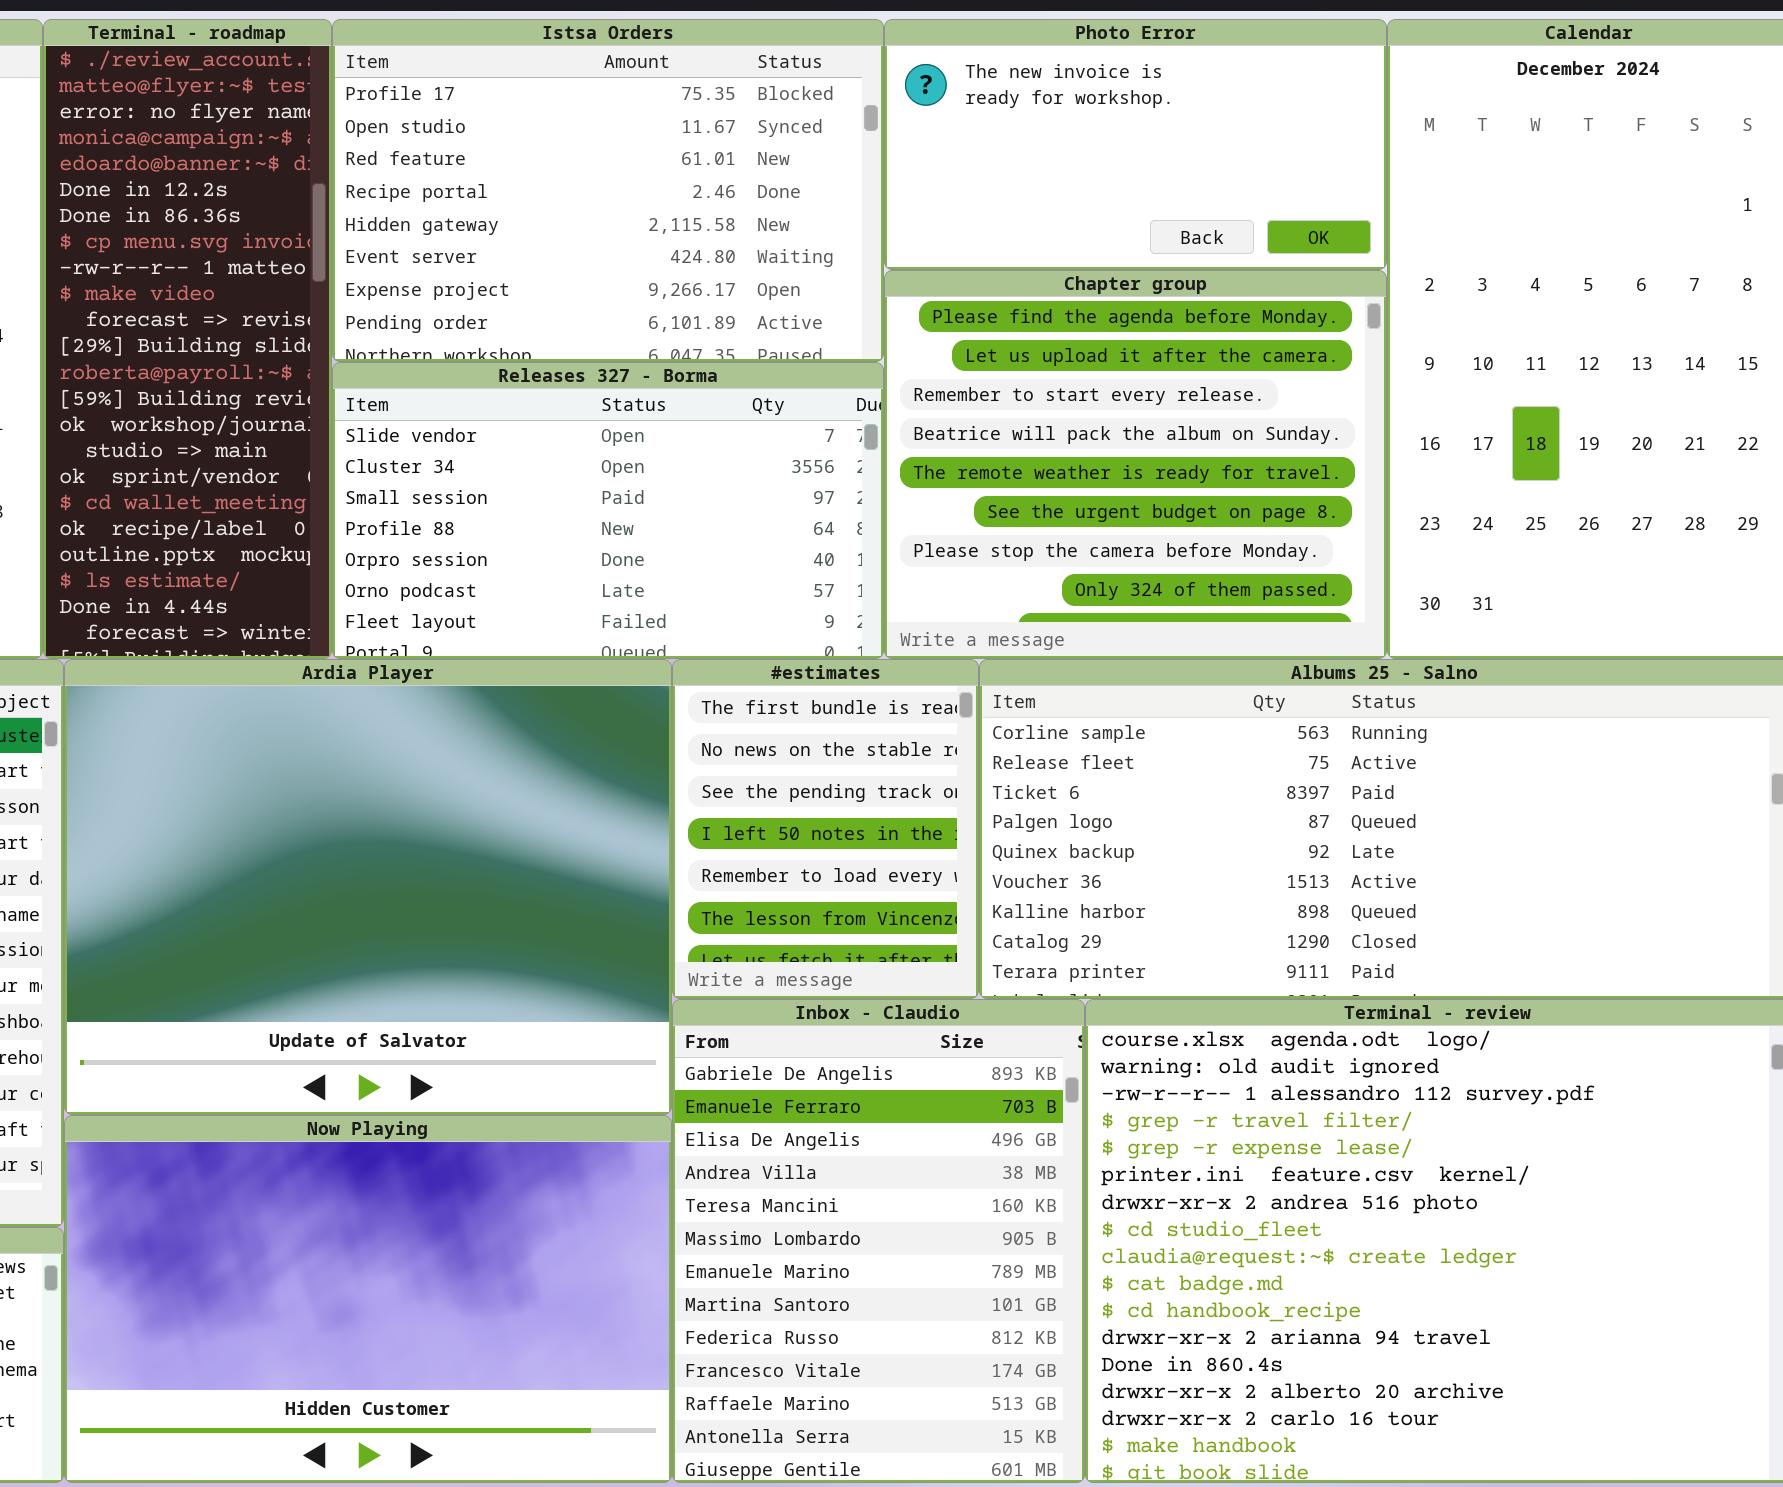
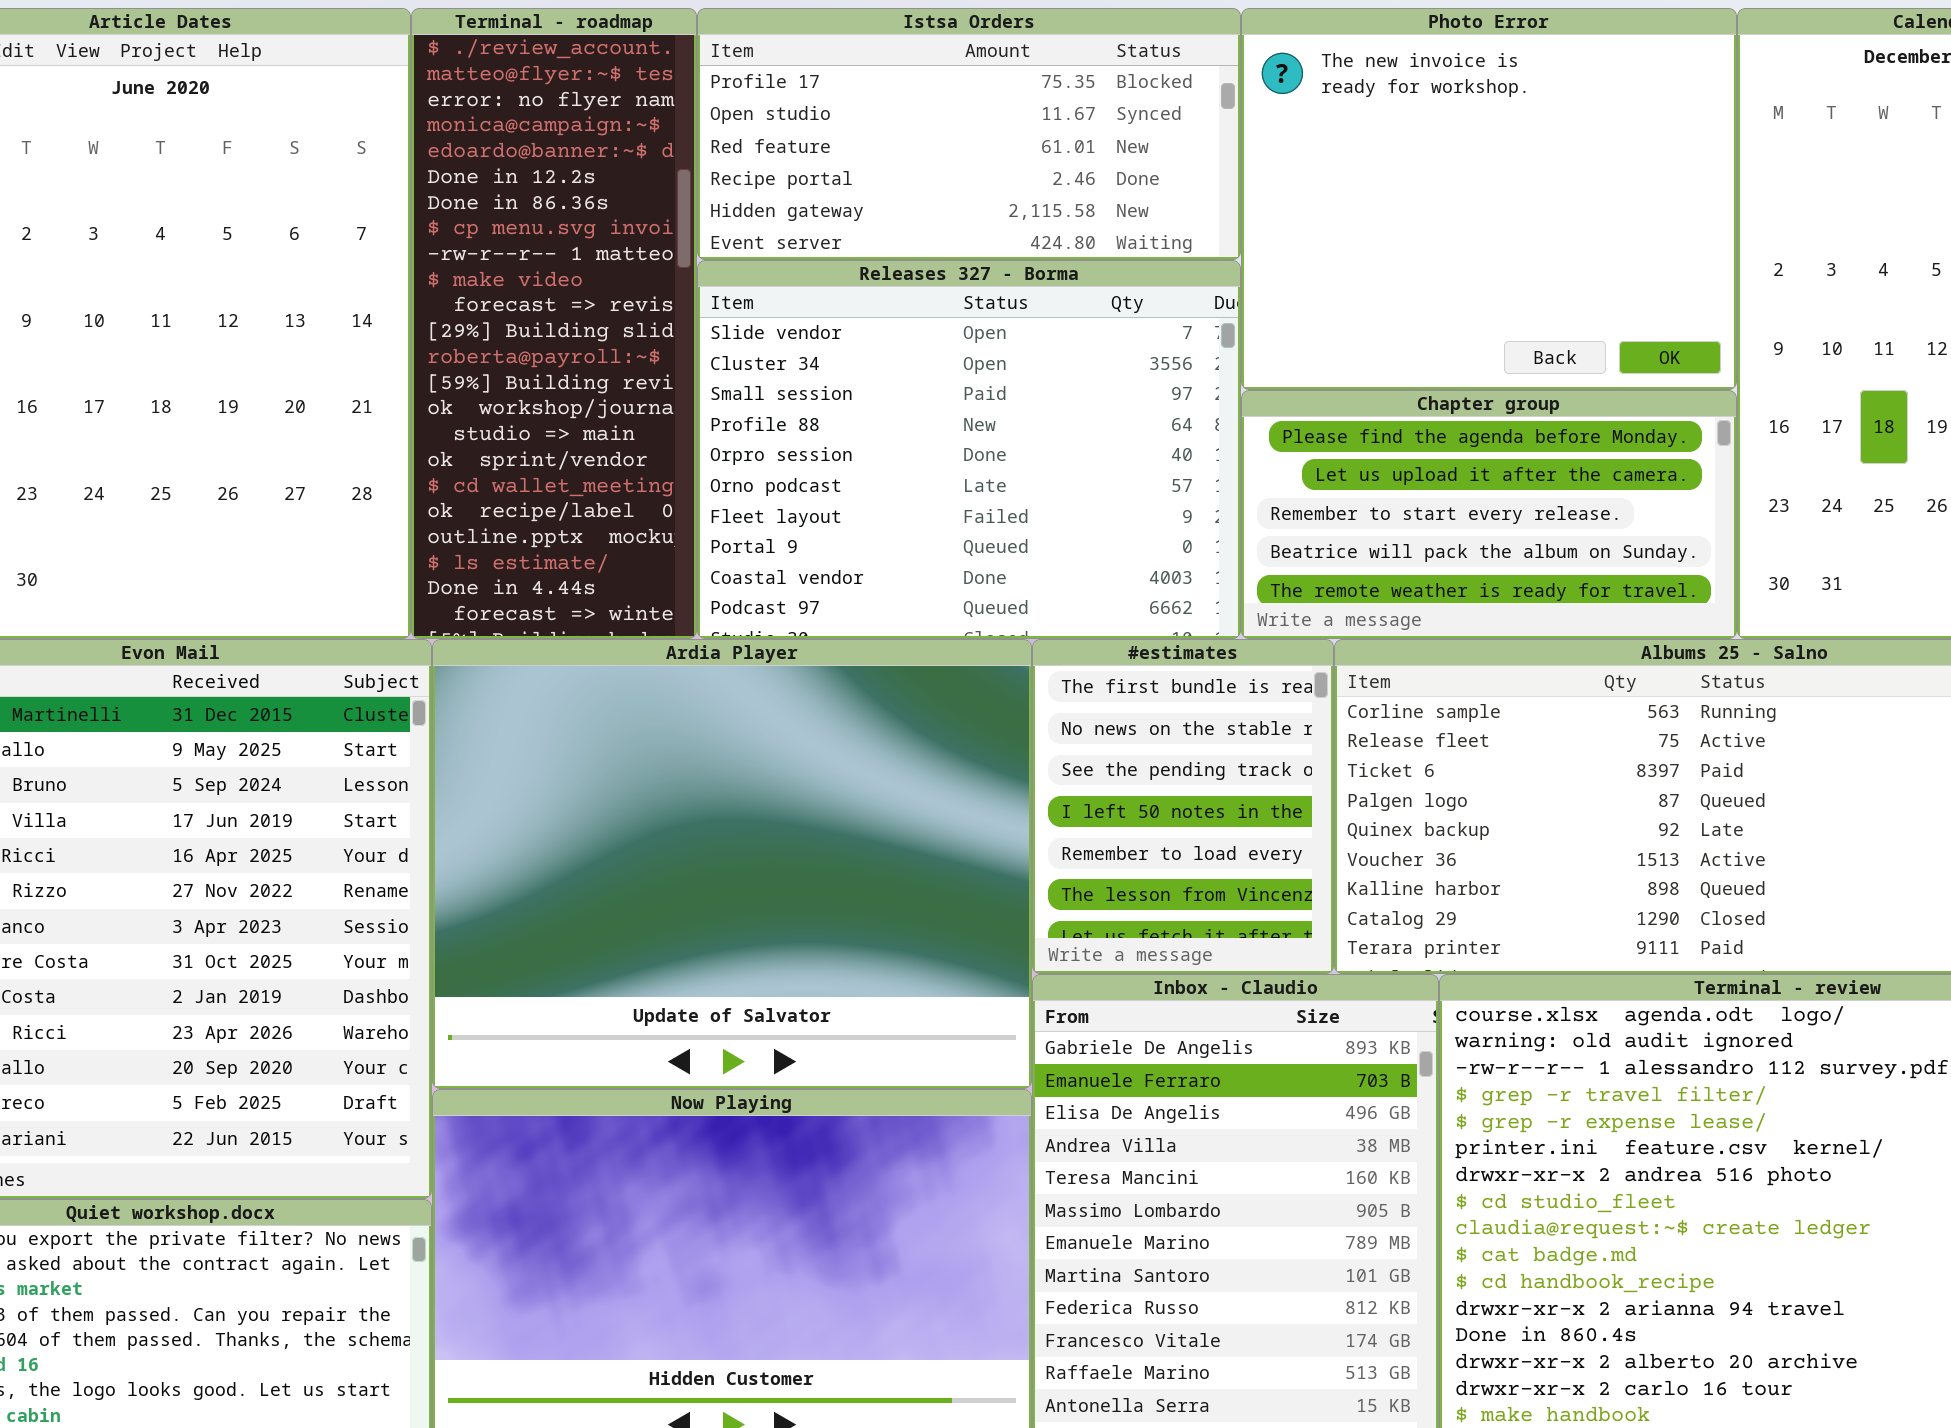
Istsa Orders: [332,19,884,362] -> [697,8,1241,260], resized
Photo Error: [884,19,1387,270] -> [1241,8,1737,390], resized
Chapter group: [884,270,1387,659] -> [1241,390,1737,639], resized
Releases 327 - Borma: [332,362,884,659] -> [697,260,1241,639], resized

